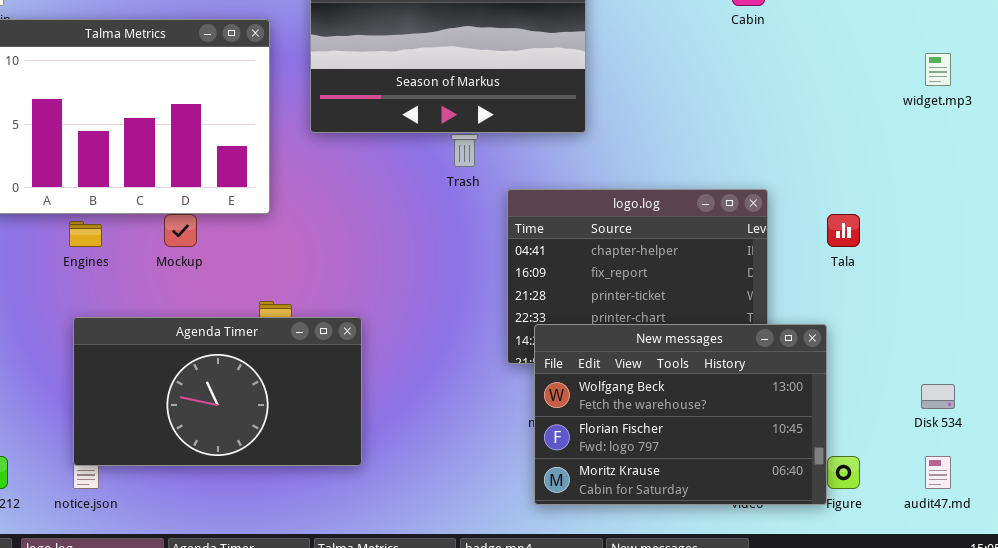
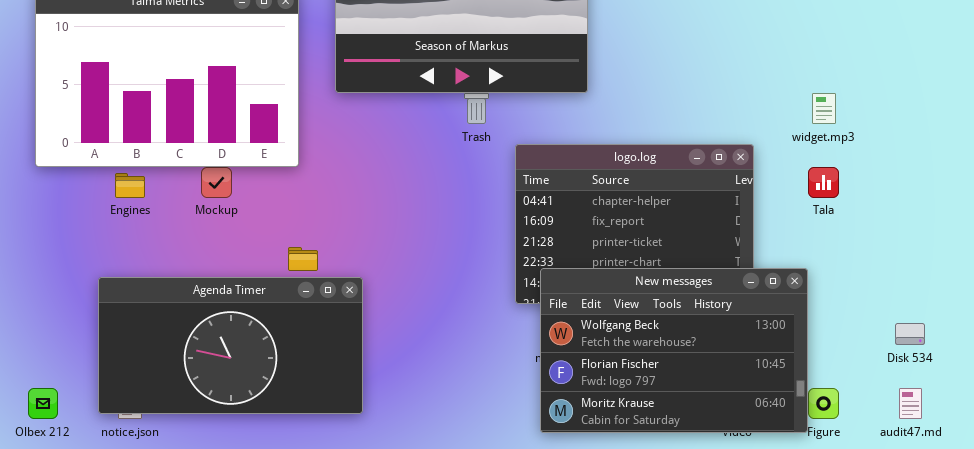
widget.mp3: [925,53,951,86] -> [812,93,836,124], moved
Agenda Timer: [73,317,362,466] -> [98,277,363,414], moved

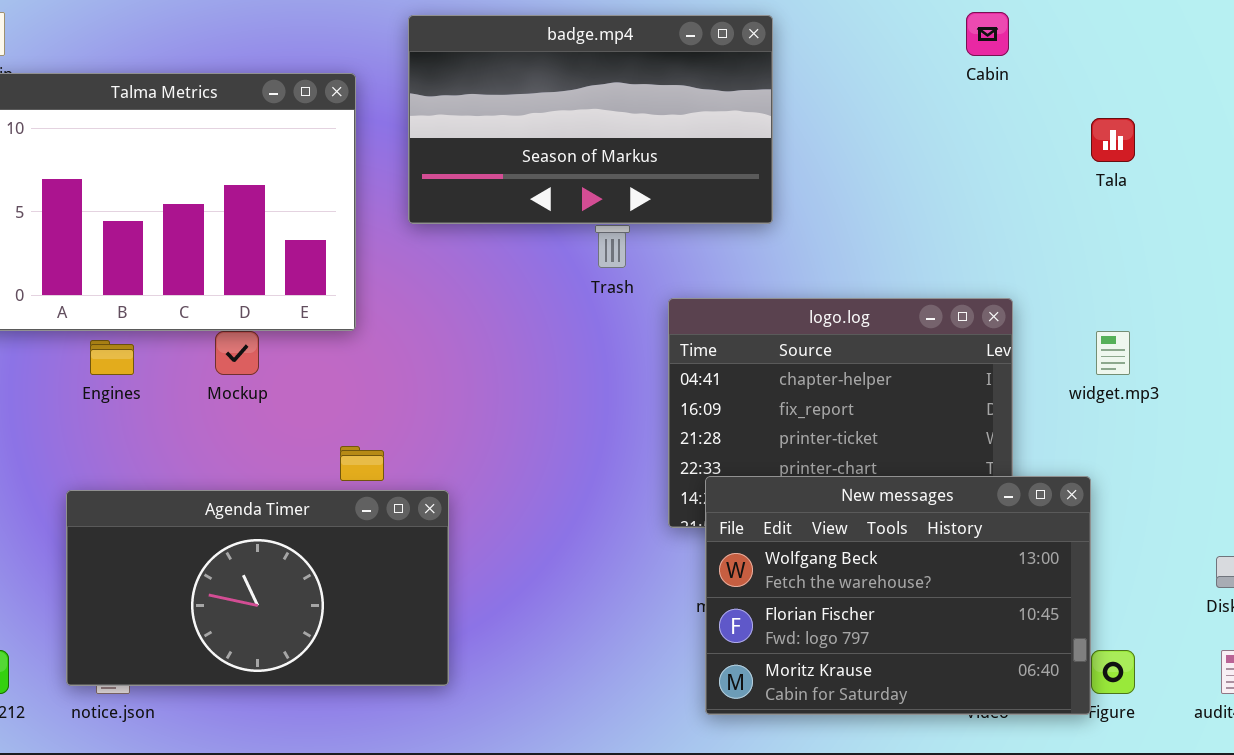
widget.mp3: [812,93,836,124] -> [1096,331,1130,375], moved
Tala: [808,167,839,198] -> [1091,118,1135,162], moved

